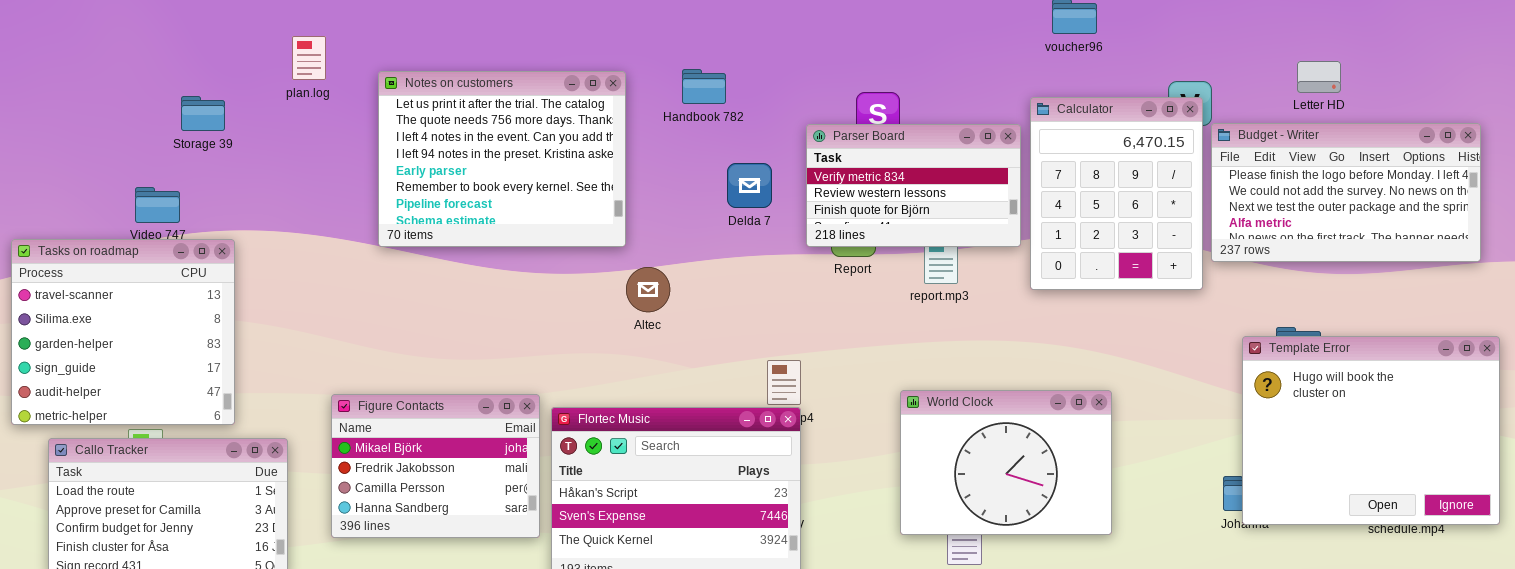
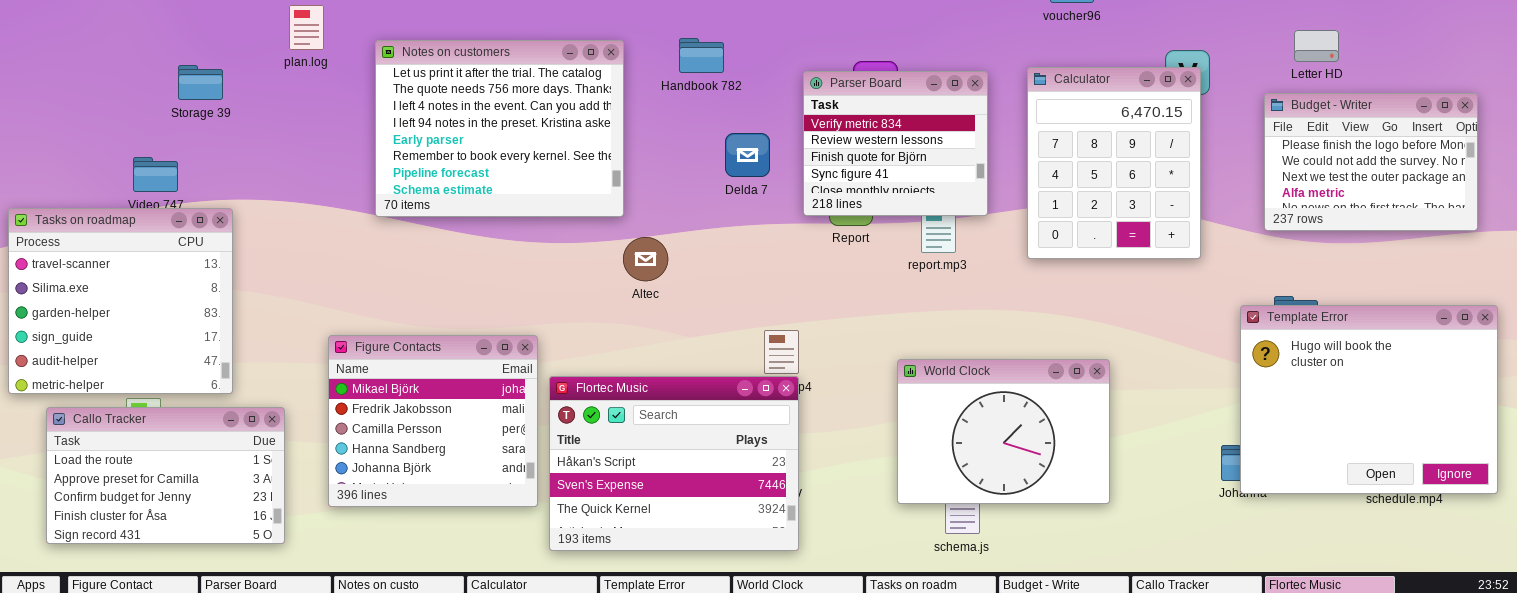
Budget - Writer: [1211,123,1481,262] -> [1264,93,1478,231], resized
Parser Board: [806,124,1021,247] -> [803,71,988,216], resized
Figure Contacts: [331,394,540,538] -> [328,335,538,507], resized

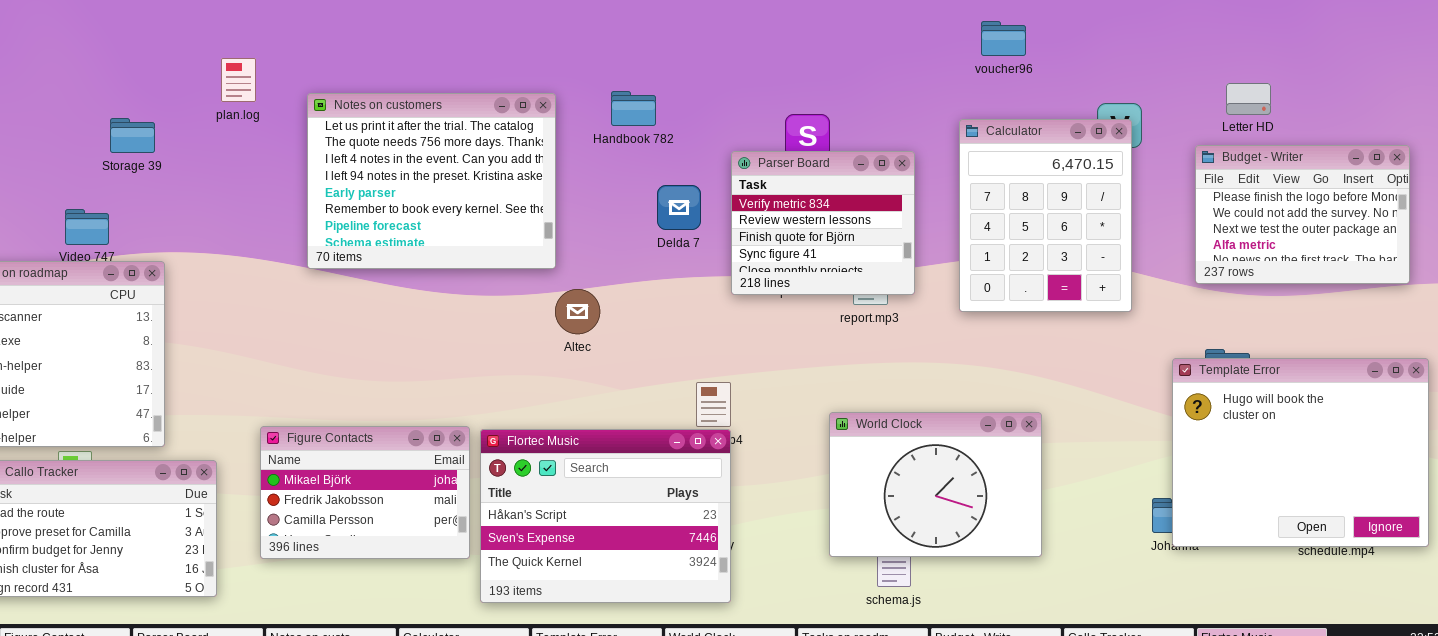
Parser Board: [803,71,988,216] -> [731,151,915,295], moved
Figure Contacts: [328,335,538,507] -> [260,426,470,559], resized

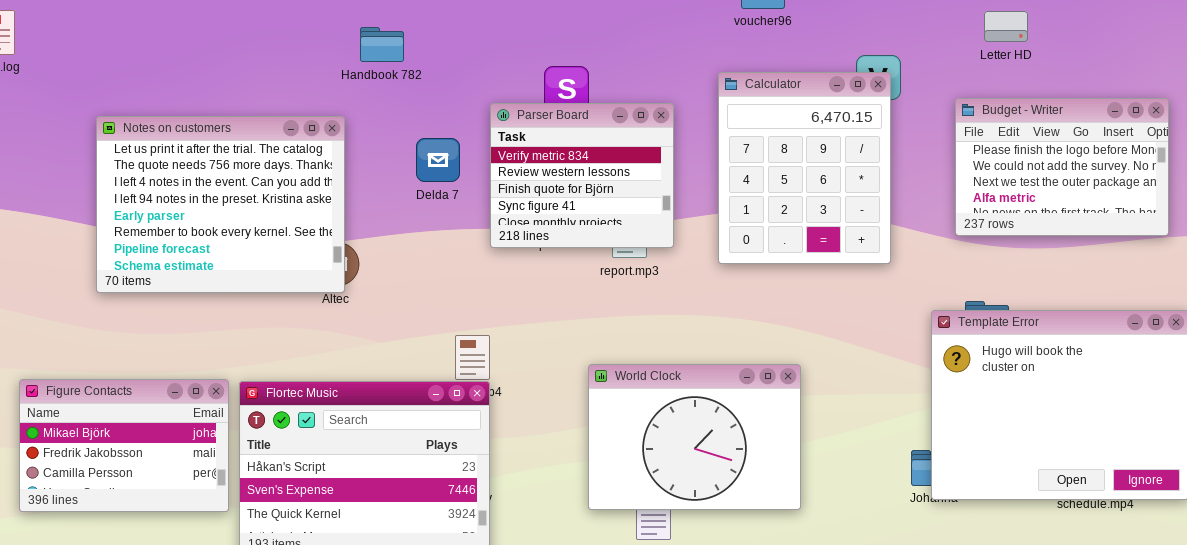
Letter HD: [1226,83,1271,115] -> [984,11,1028,42], moved
Handbook 782: [611,91,656,126] -> [360,27,404,62], moved
Notes on customers: [307,93,556,269] -> [96,116,345,293], moved

